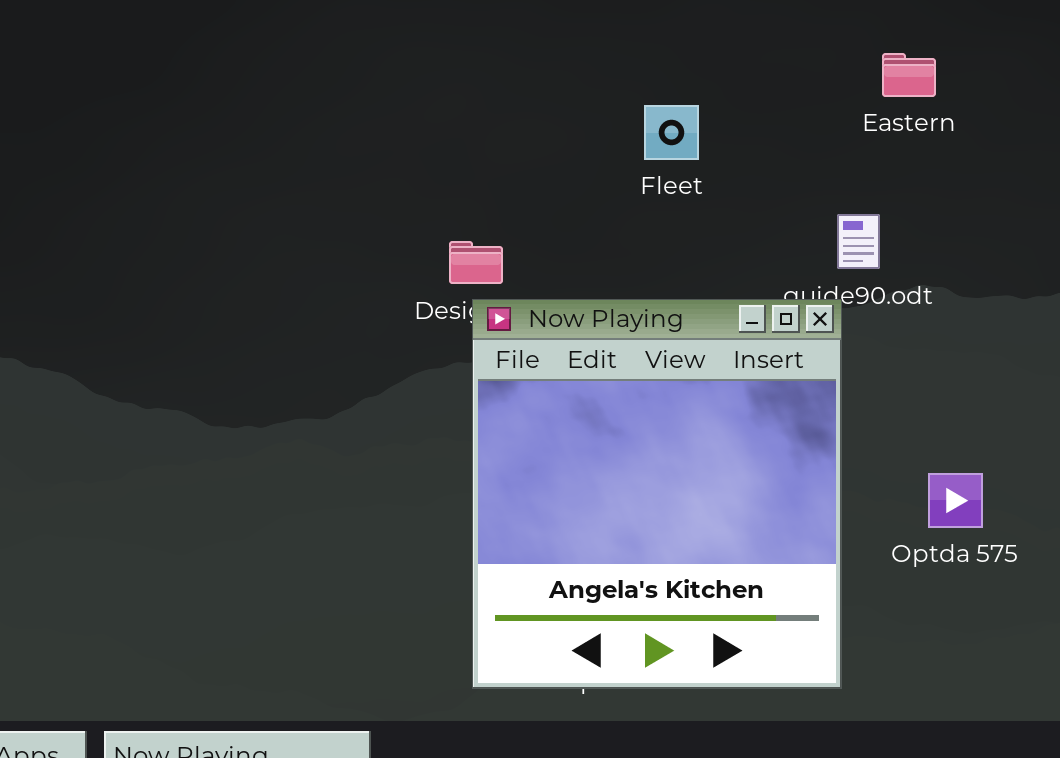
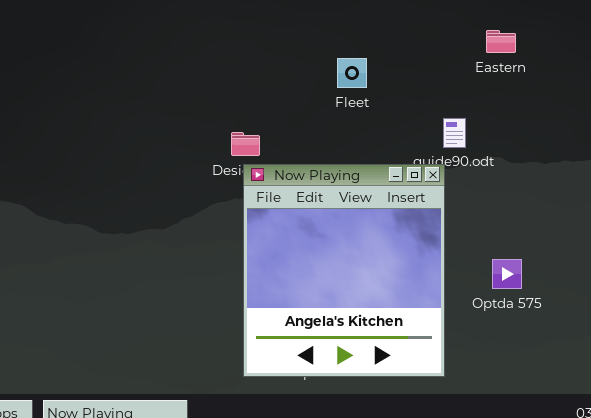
Eastern: [882,53,936,97] -> [486,30,516,53], moved

